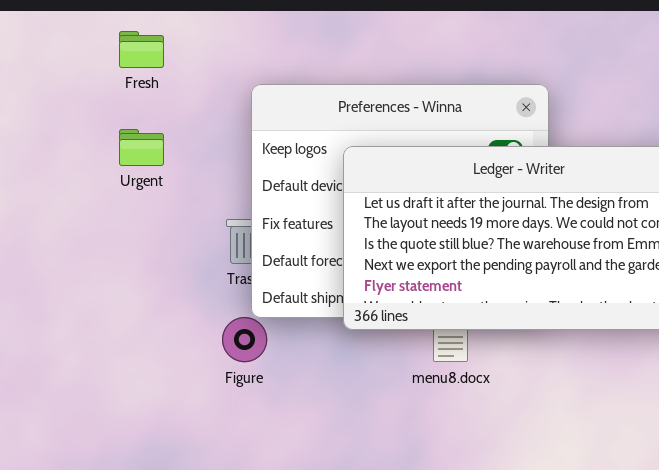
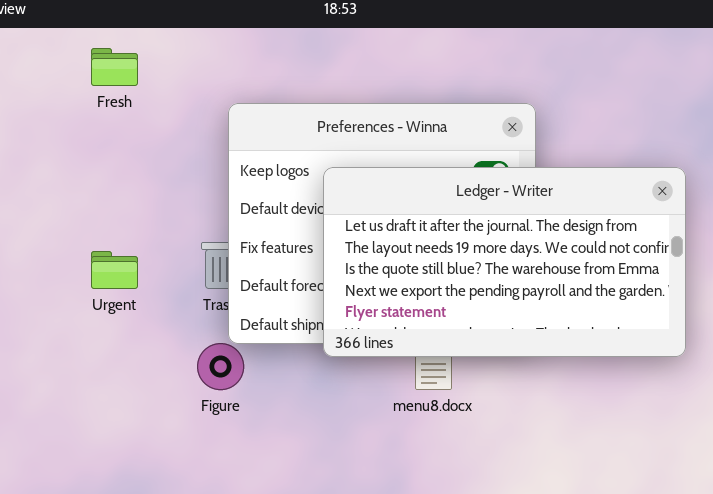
Urgent: [119,129,164,166] -> [91,251,138,289], moved

